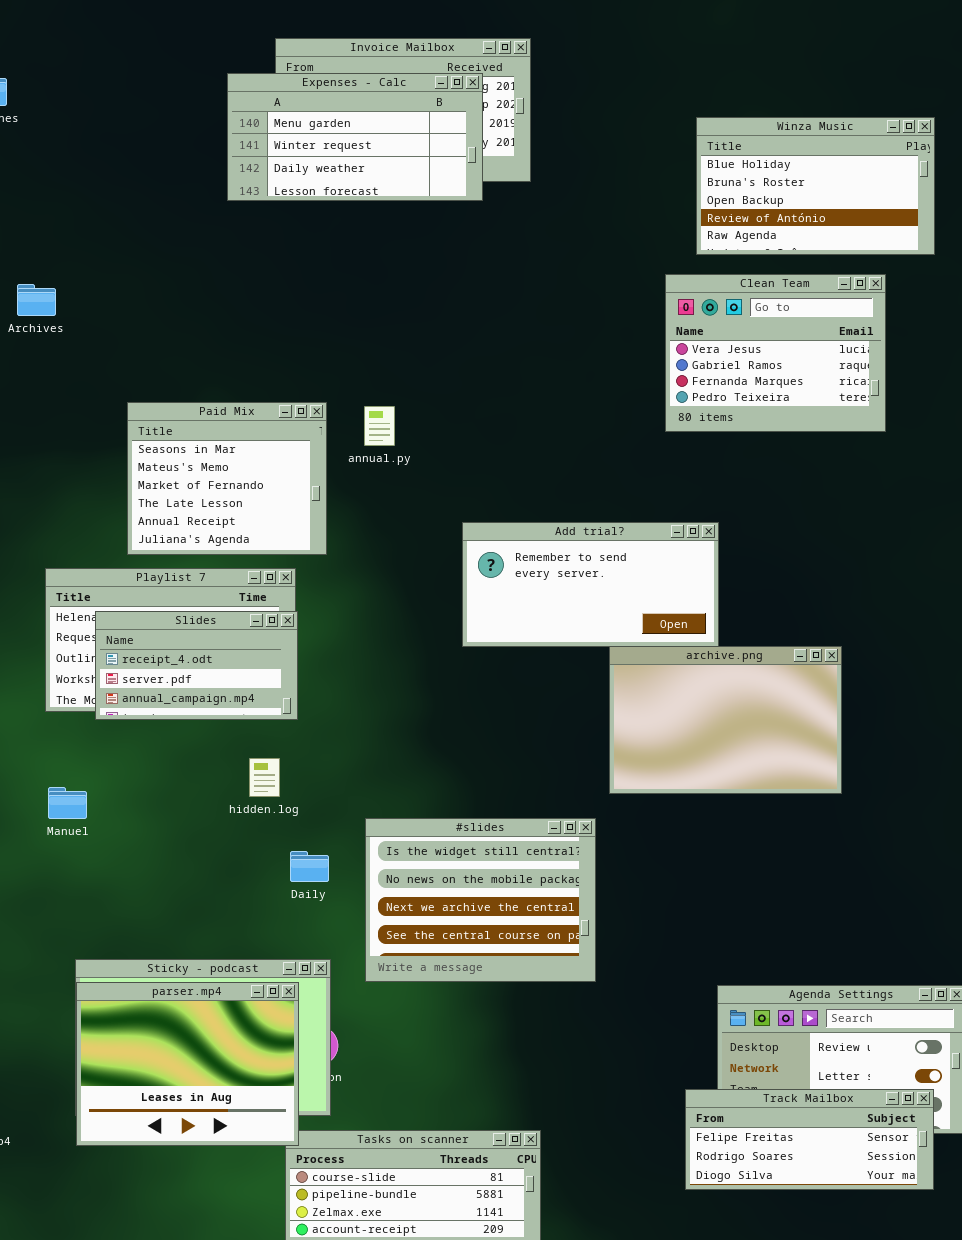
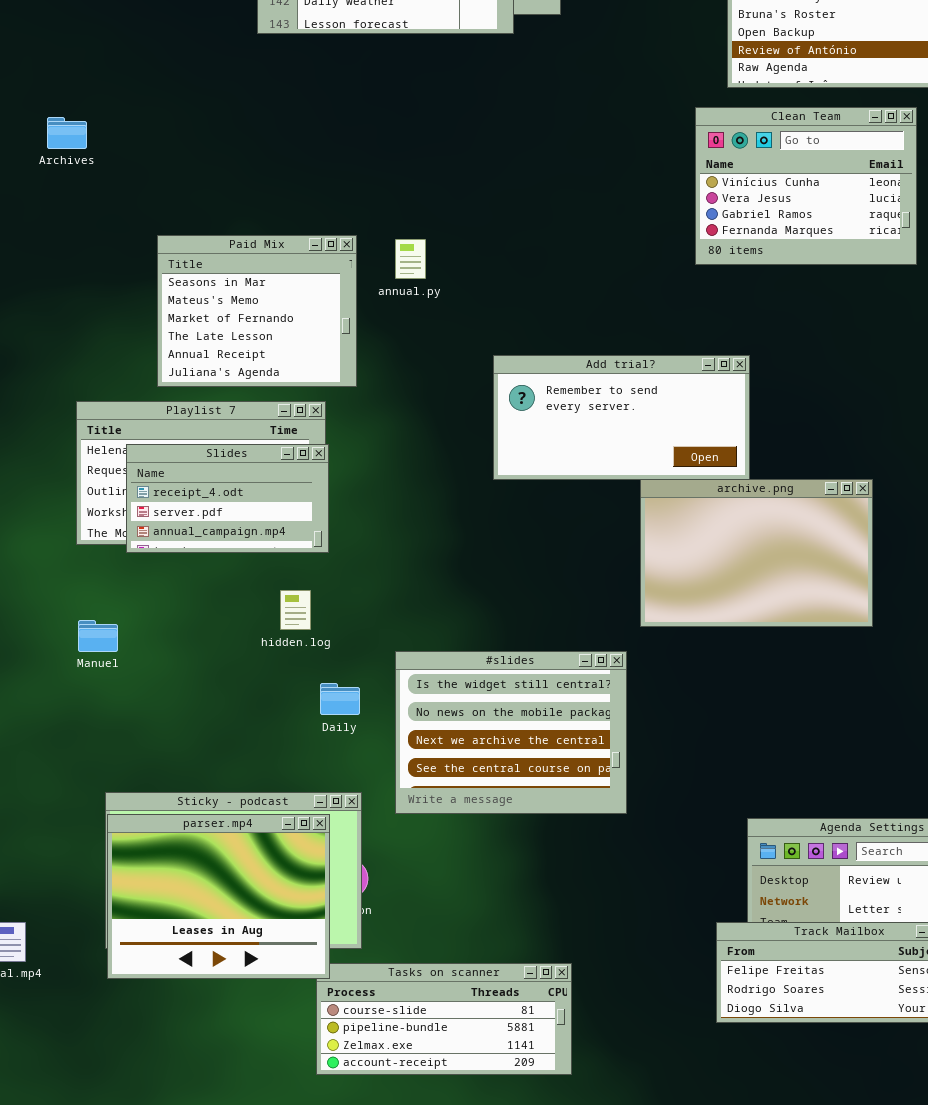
Clean Team: [665,274,886,432] -> [695,107,917,265], scrolled up 1 row

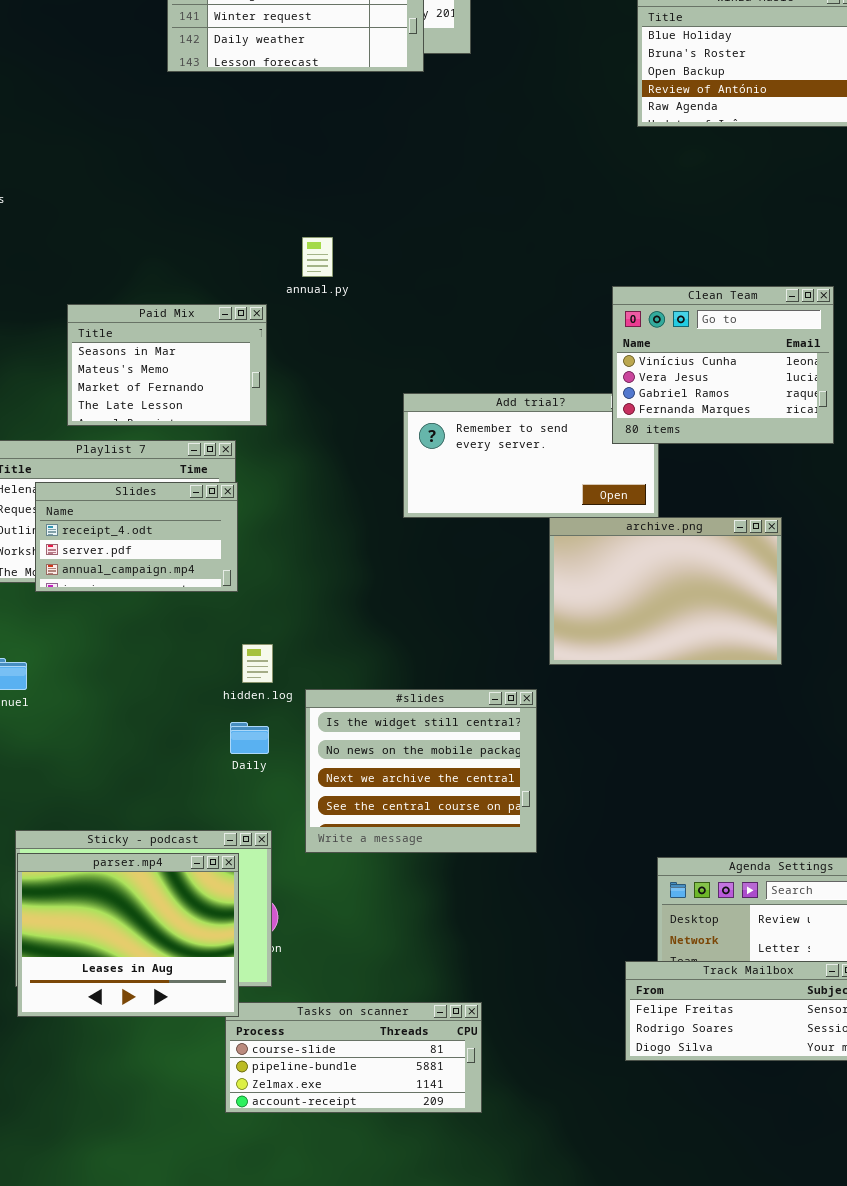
Clean Team: [695,107,917,265] -> [612,286,834,444], moved
Paid Mix: [157,235,357,387] -> [67,304,267,426], resized
annual.py: [395,239,426,279] -> [302,237,333,277], moved
hidden.log: [280,590,311,630] -> [242,644,273,683], moved

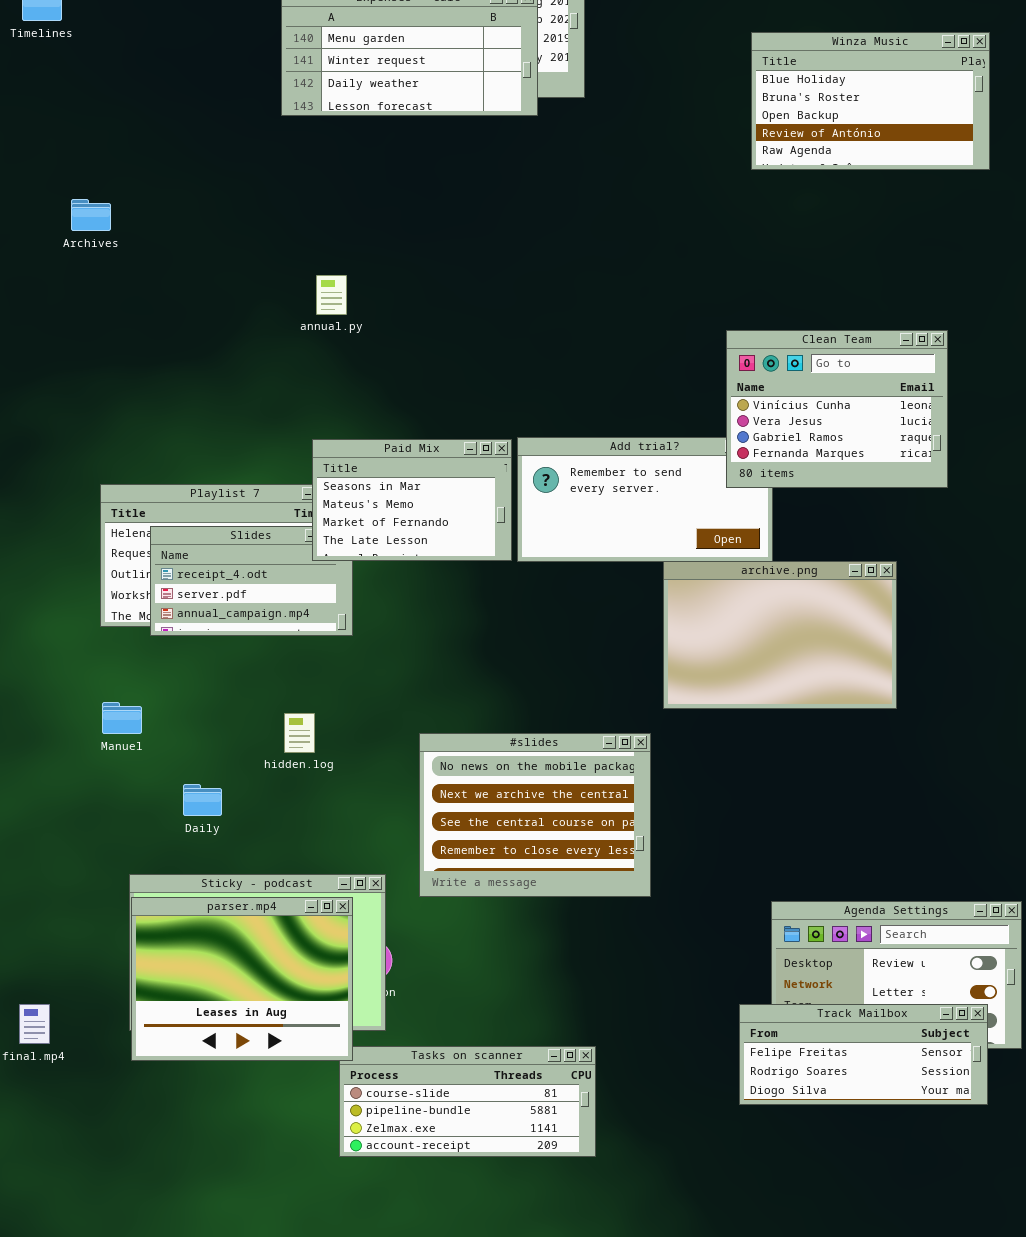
annual.py: [302,237,333,277] -> [316,275,347,315], moved
Paid Mix: [67,304,267,426] -> [312,439,512,561], moved
hidden.log: [242,644,273,683] -> [284,713,315,753], moved
#slides: [305,689,537,853] -> [419,733,651,897], scrolled down 1 row
Daily: [230,722,269,754] -> [183,784,222,816], moved

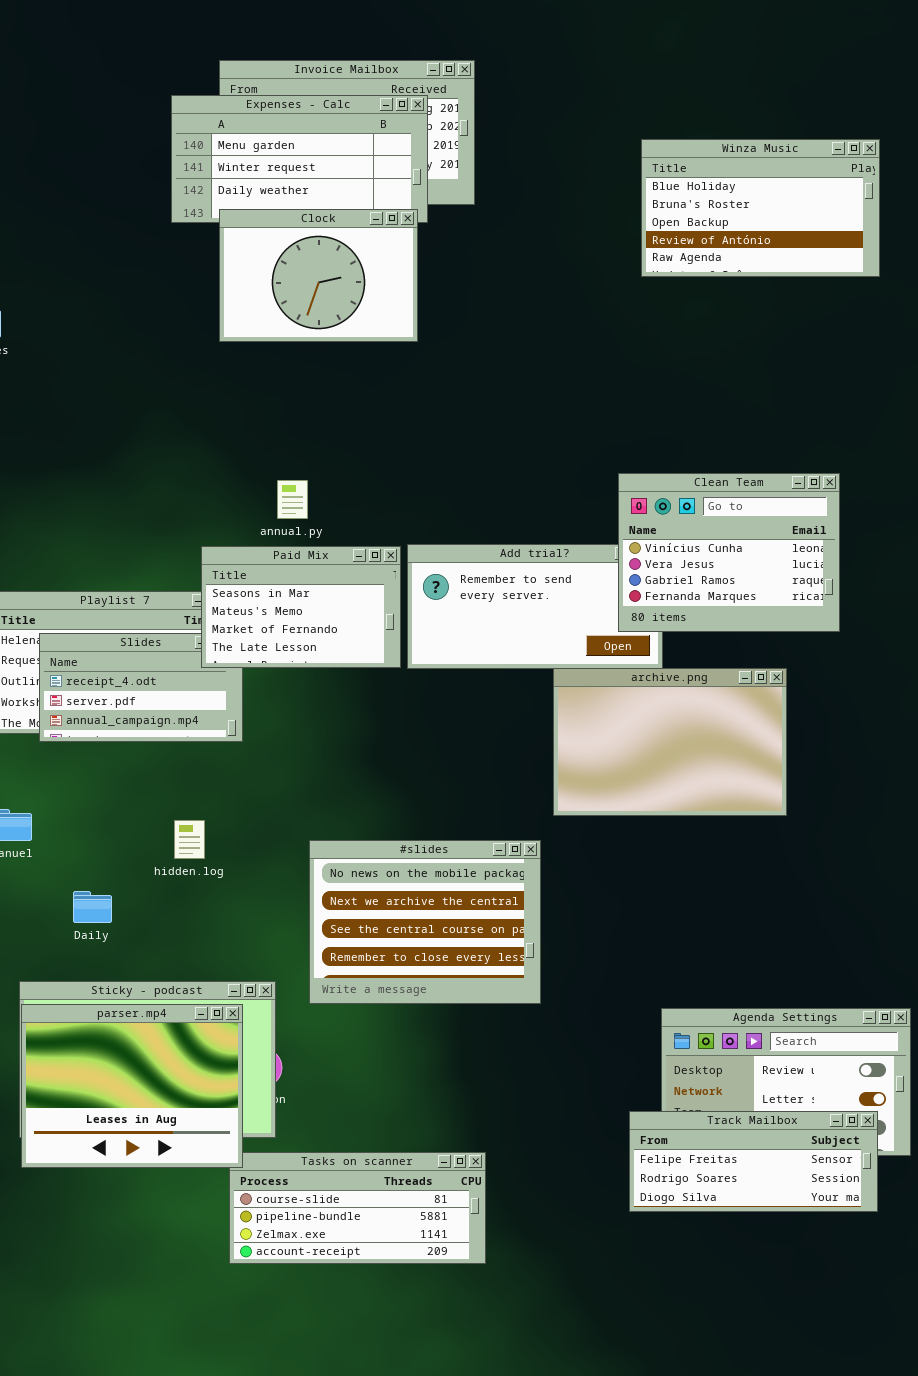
Clock: none -> [219,209,418,342], opened
annual.py: [316,275,347,315] -> [277,480,308,519], moved
Clean Team: [726,330,948,488] -> [618,473,840,632], moved

